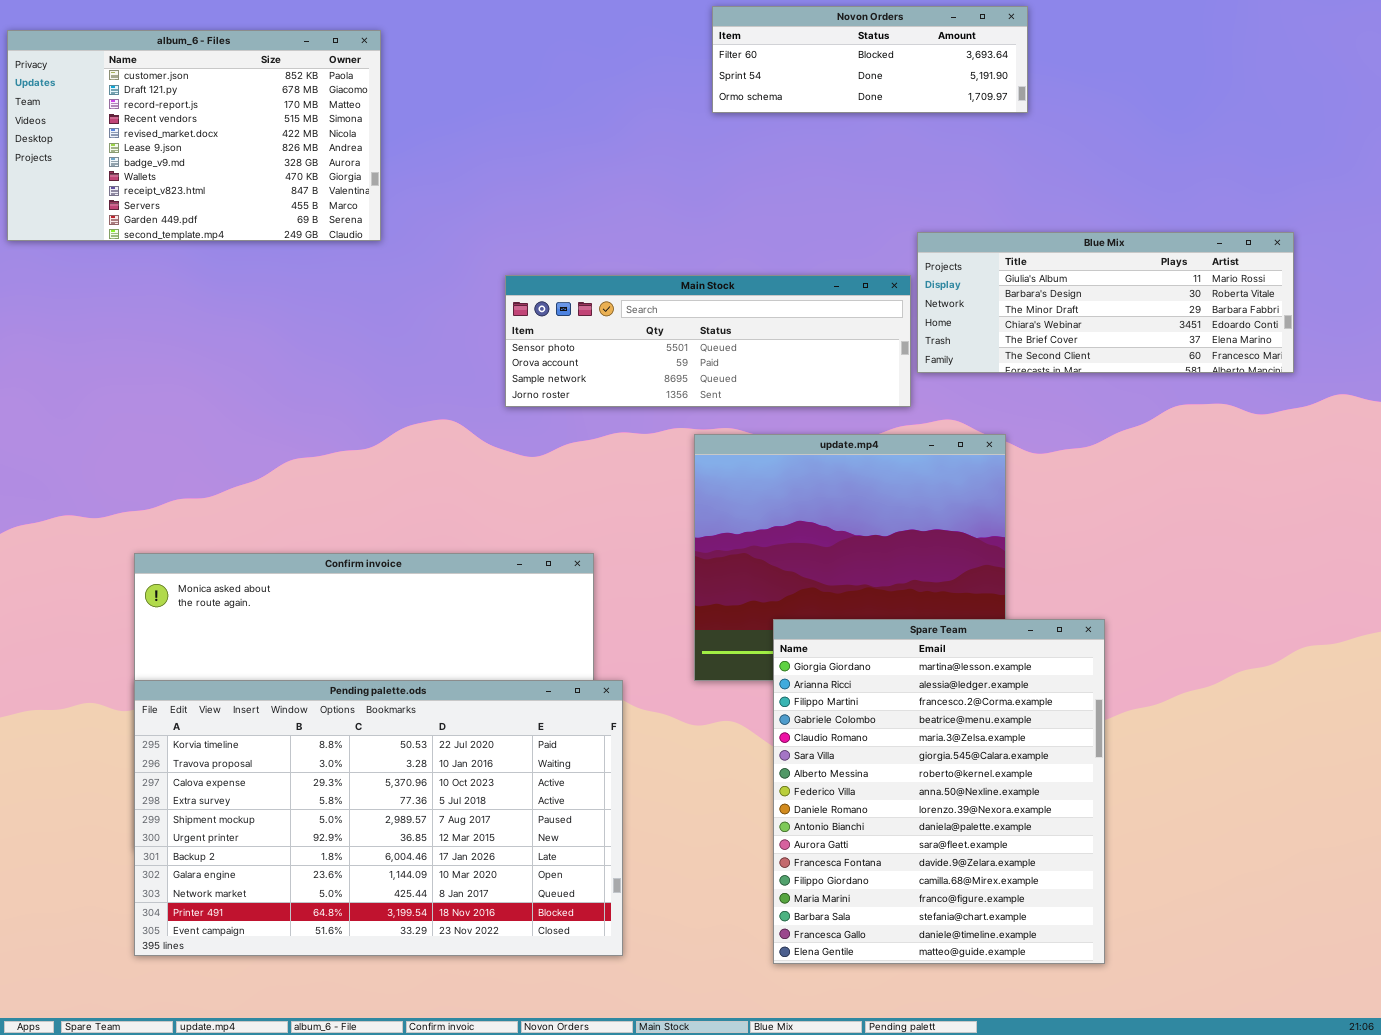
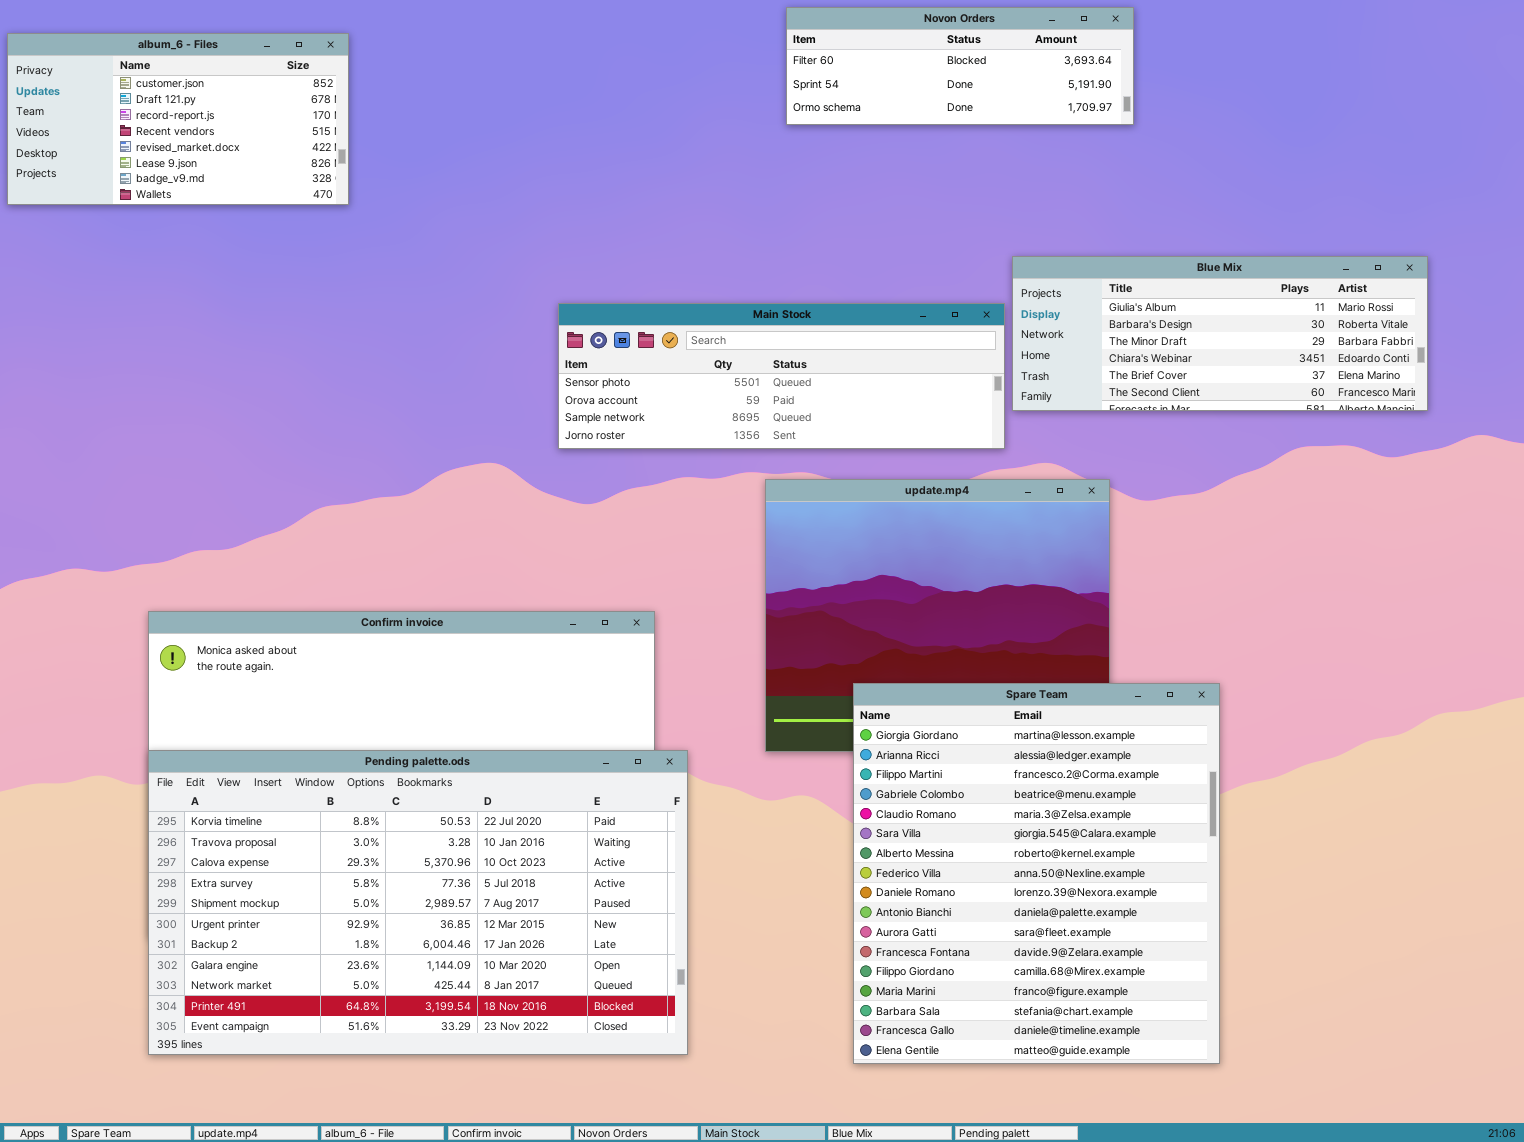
album_6 - Files: [7,30,381,241] -> [7,33,349,205], resized

